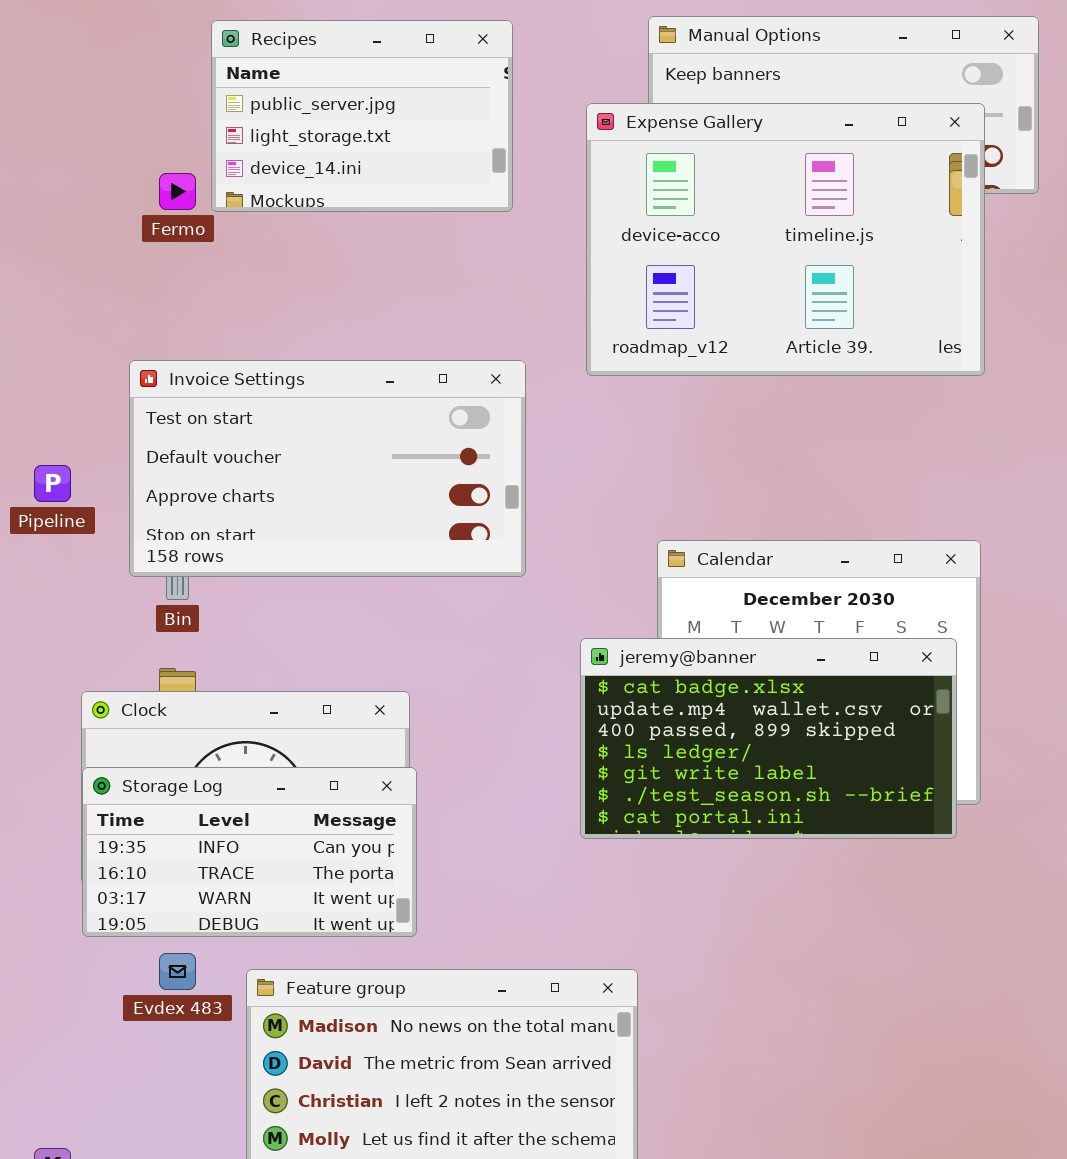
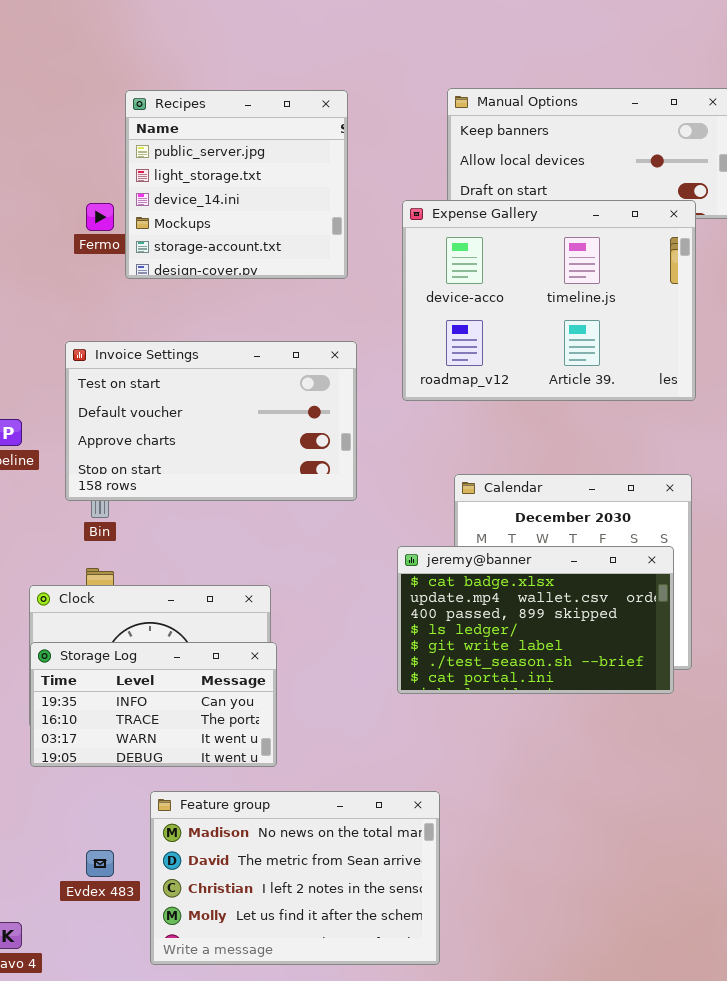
Recipes: [211,20,513,212] -> [125,90,348,279], resized
Expense Gallery: [586,103,985,376] -> [402,200,696,401], moved
Evdex 483: [159,953,196,990] -> [86,850,114,877], moved

